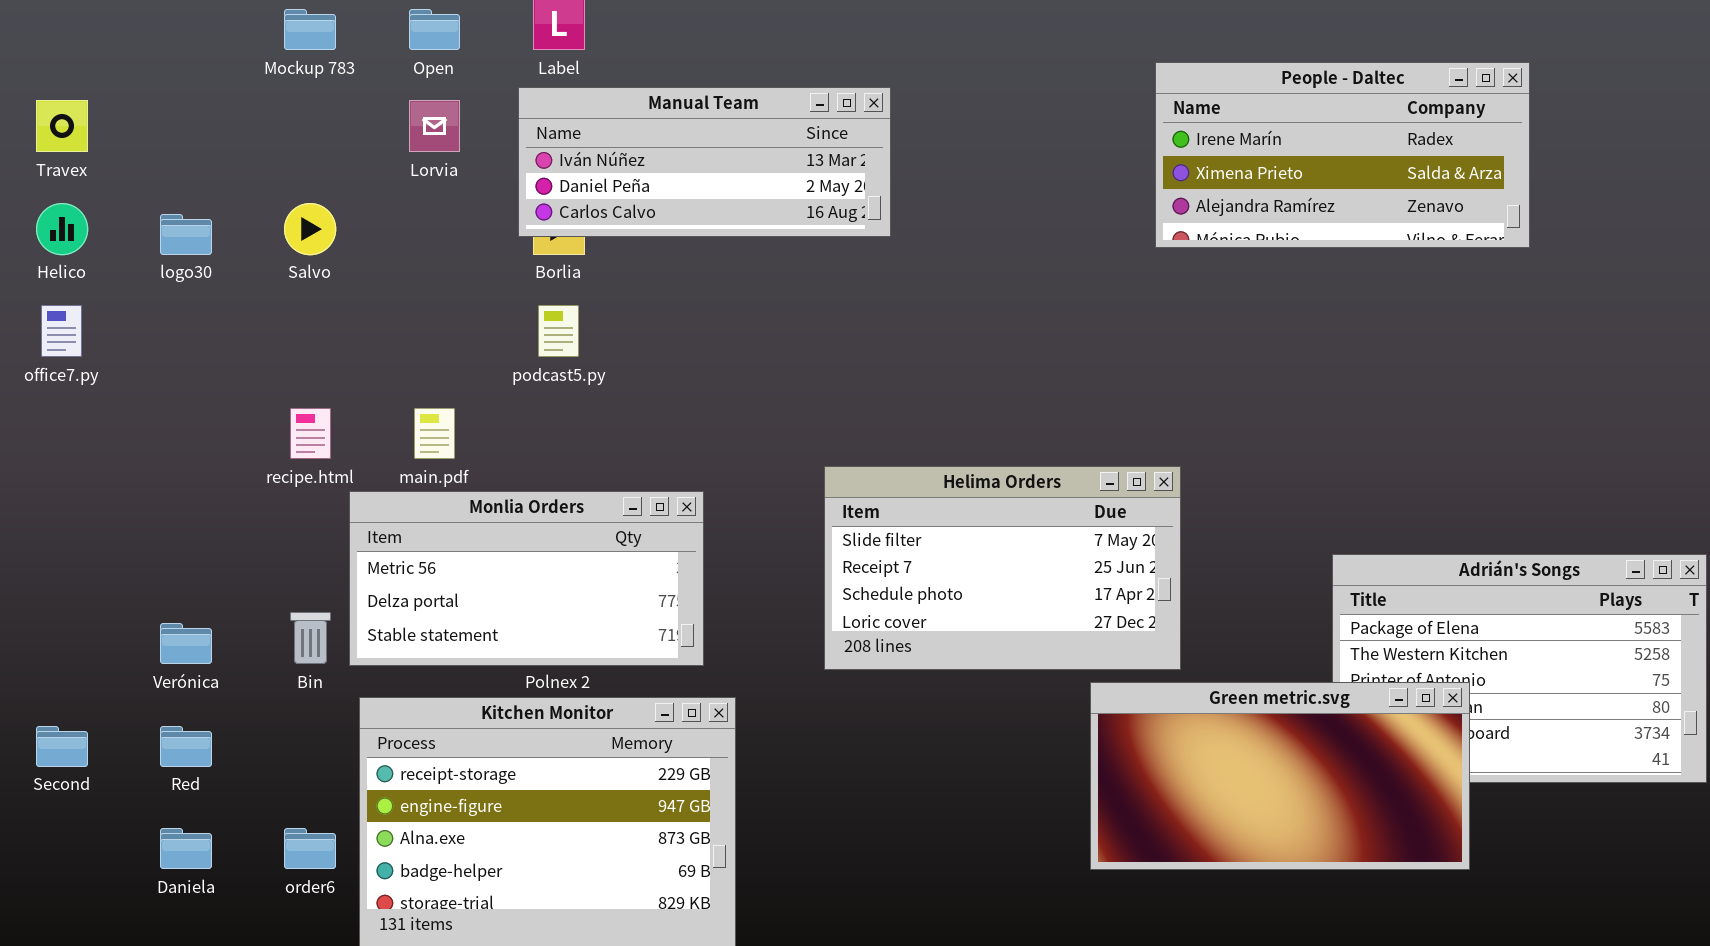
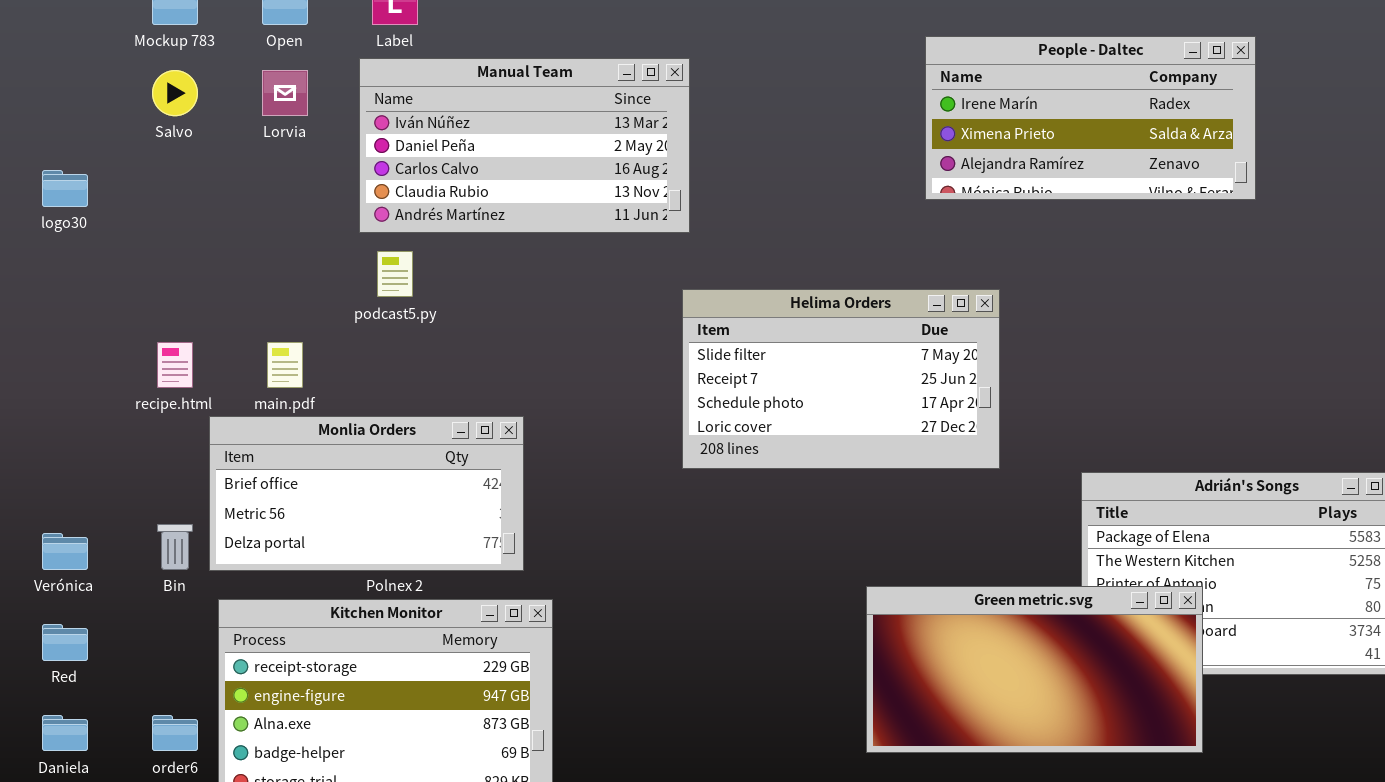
Manual Team: [518,87,891,237] -> [359,58,690,233], resized
Salvo: [284,203,336,255] -> [152,70,198,116], moved
Helima Orders: [824,466,1181,670] -> [682,289,1000,469], moved
Monlia Orders: [349,491,704,666] -> [209,416,524,571], scrolled up 1 row

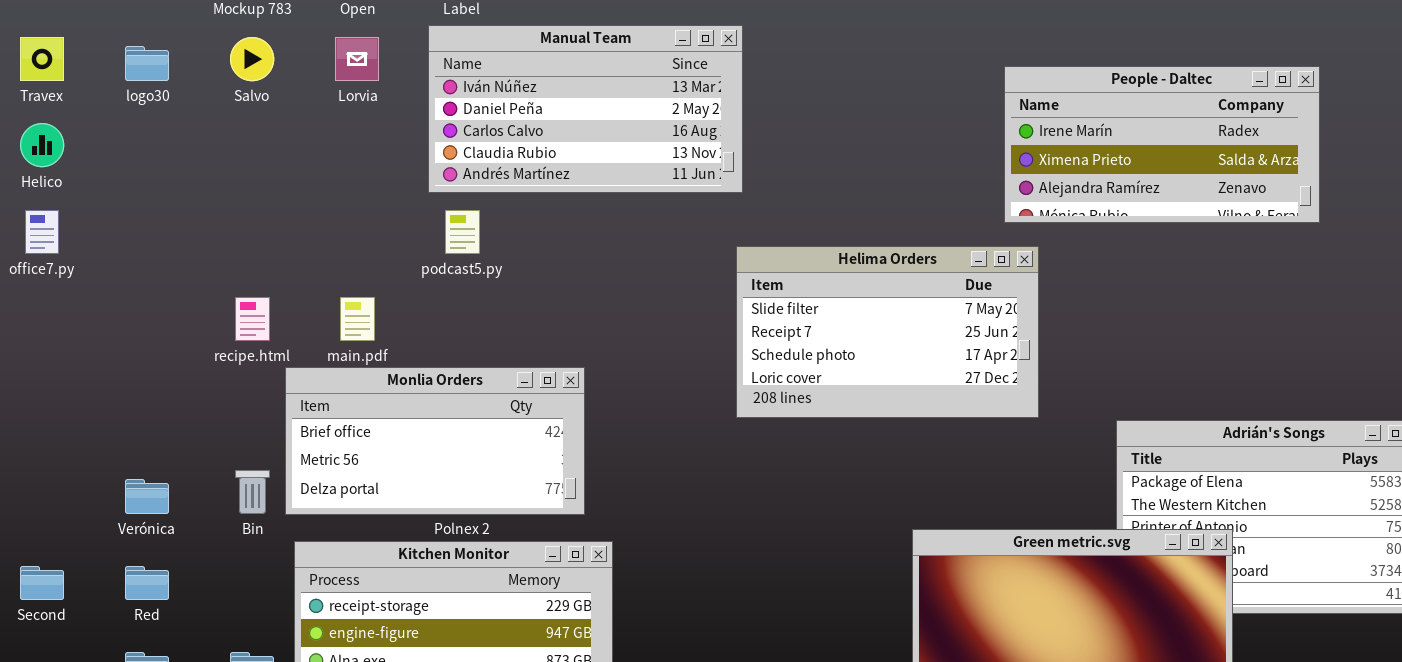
People - Daltec: [925,36,1256,200] -> [1004,66,1320,223], moved
logo30: [42,170,88,207] -> [125,46,169,81], moved

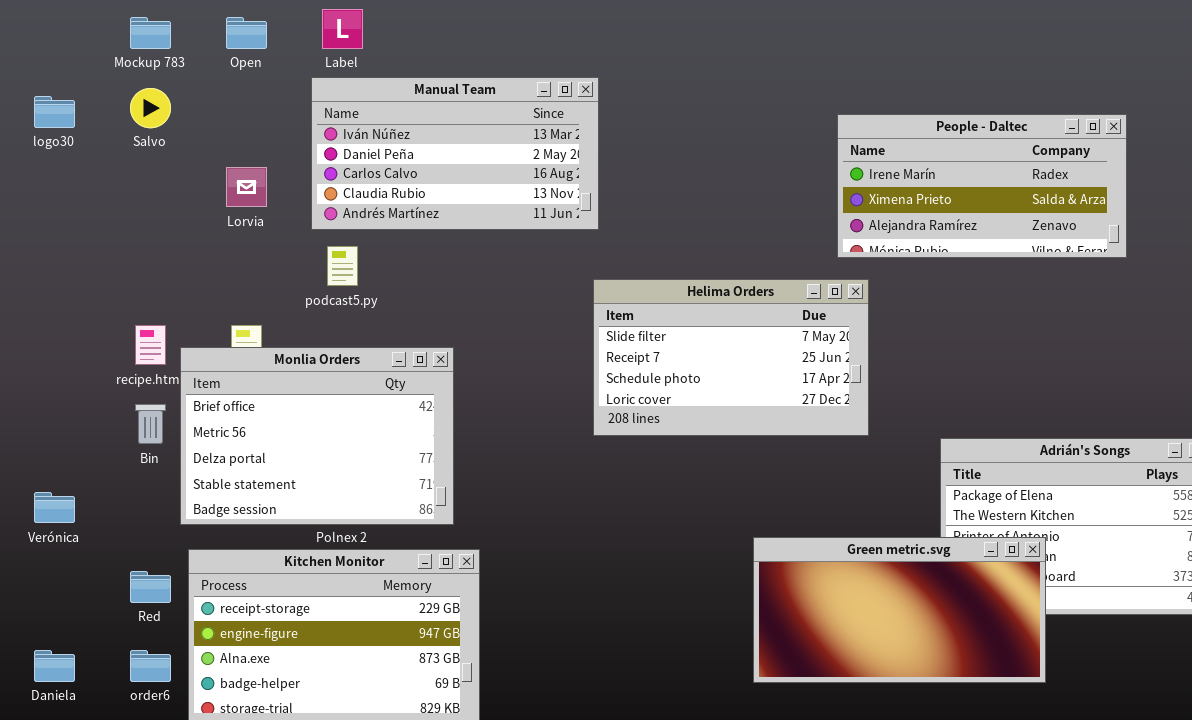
Lorvia: [335,37,379,81] -> [226,167,267,207], moved
Monlia Orders: [285,367,585,515] -> [180,347,454,525], resized
Bin: [235,470,270,514] -> [135,404,166,444], moved
Red: [125,566,169,600] -> [130,571,171,603], moved

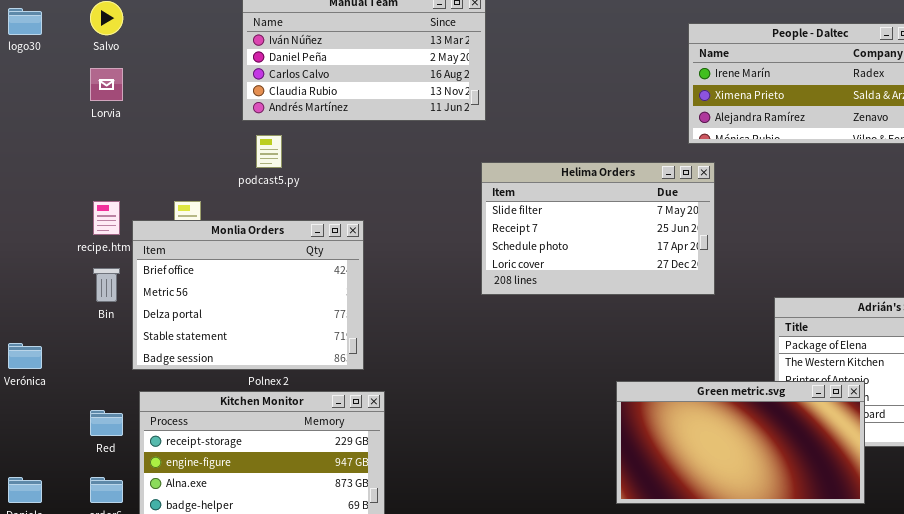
Lorvia: [226,167,267,207] -> [90,68,123,101], moved

